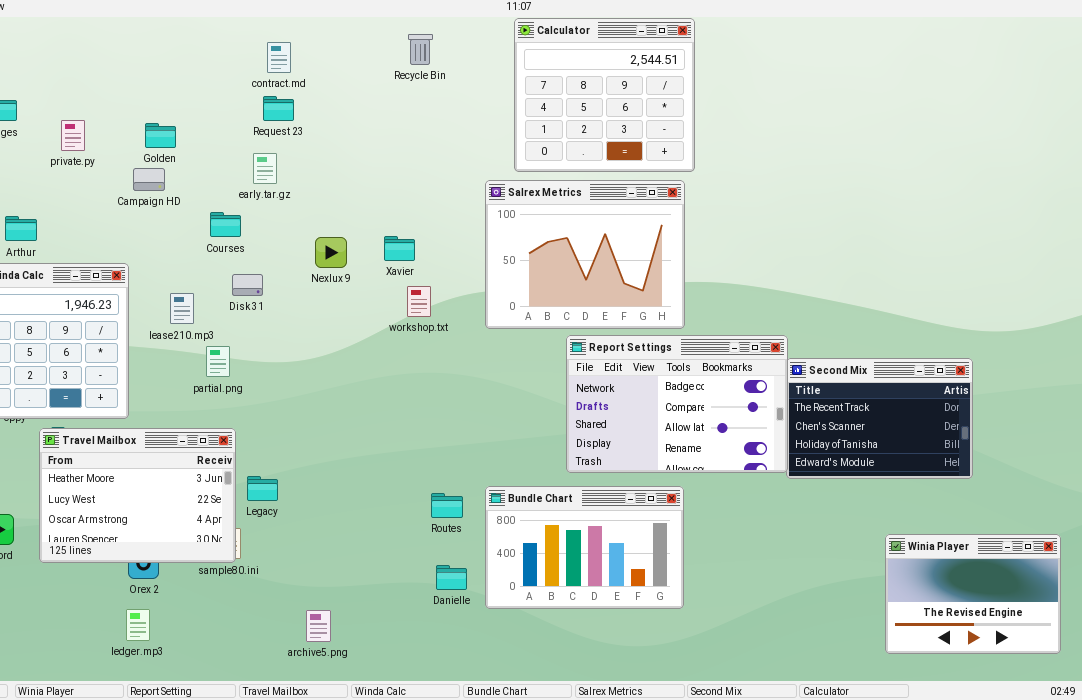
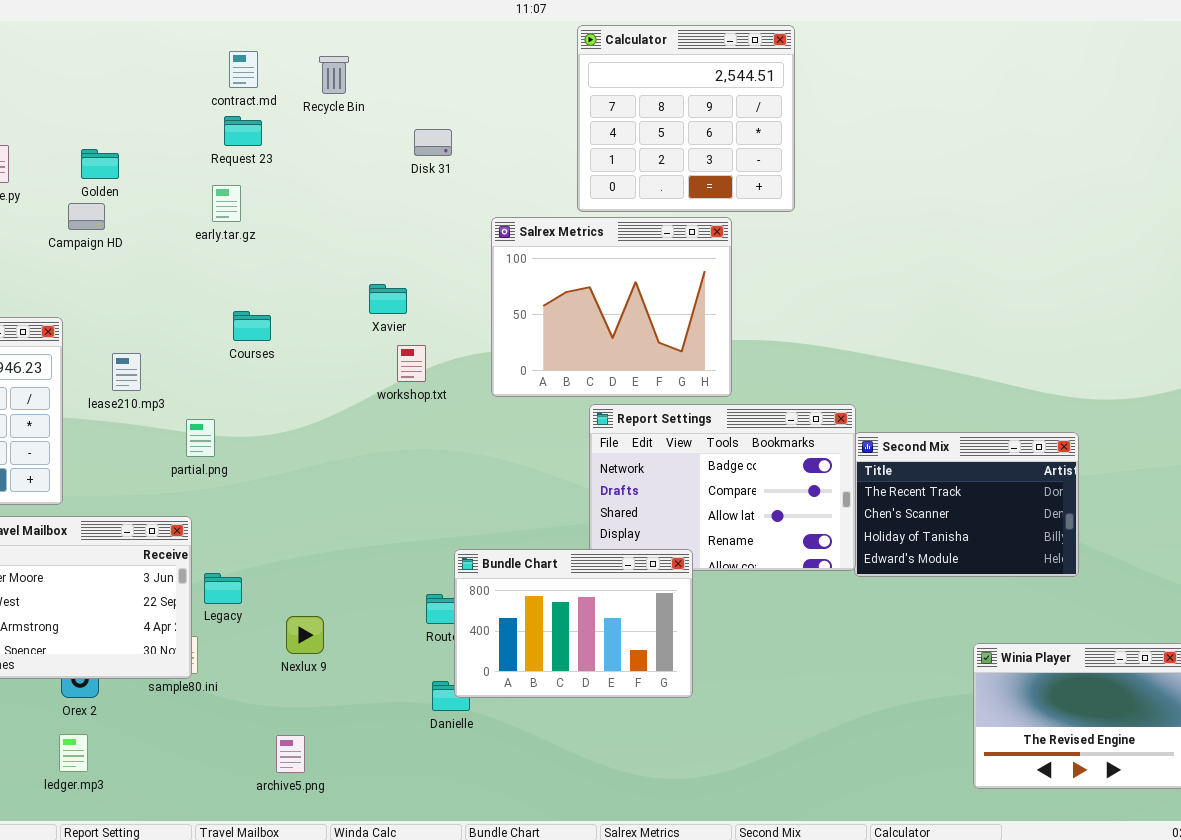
Calculator: [514,18,695,172] -> [577,25,795,212], moved
Recycle Bin: [408,34,433,65] -> [319,56,349,94], moved
Courses: [210,212,241,237] -> [233,311,271,341], moved
Nexlux 9: [315,237,347,268] -> [286,616,324,654], moved
Disk 31: [232,274,263,296] -> [414,129,452,156], moved
partial.png: [206,346,230,377] -> [186,419,215,457], moved
Bundle Chart: [485,486,684,609] -> [454,549,693,698], moved

